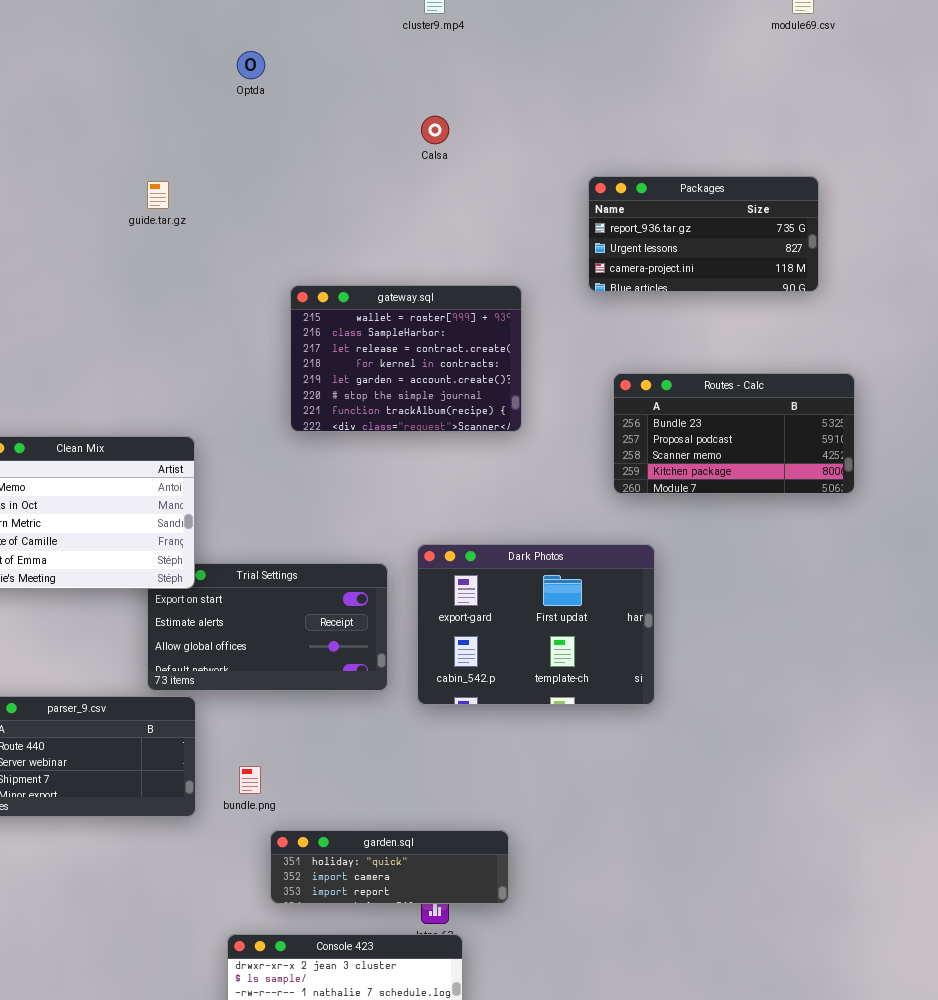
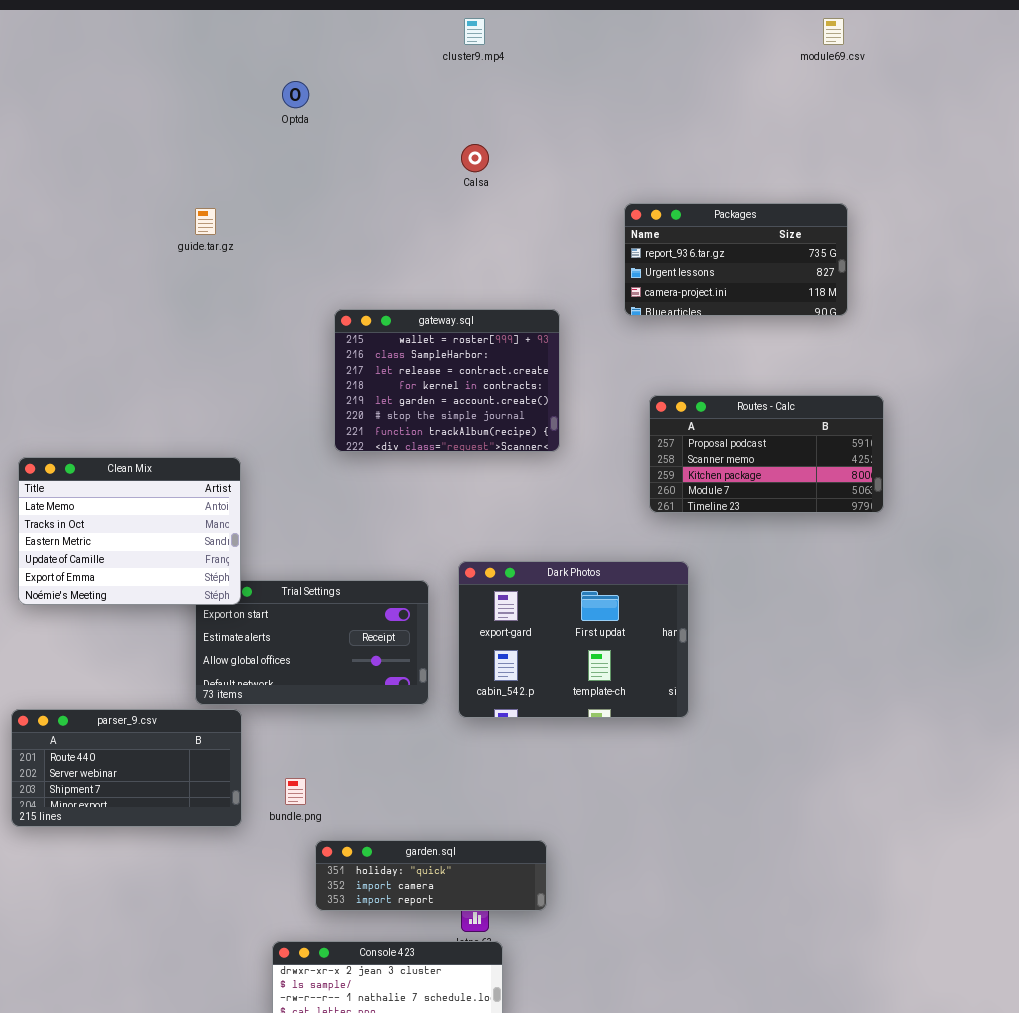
Routes - Calc: [613,373,855,494] -> [649,395,884,513], scrolled down 1 row

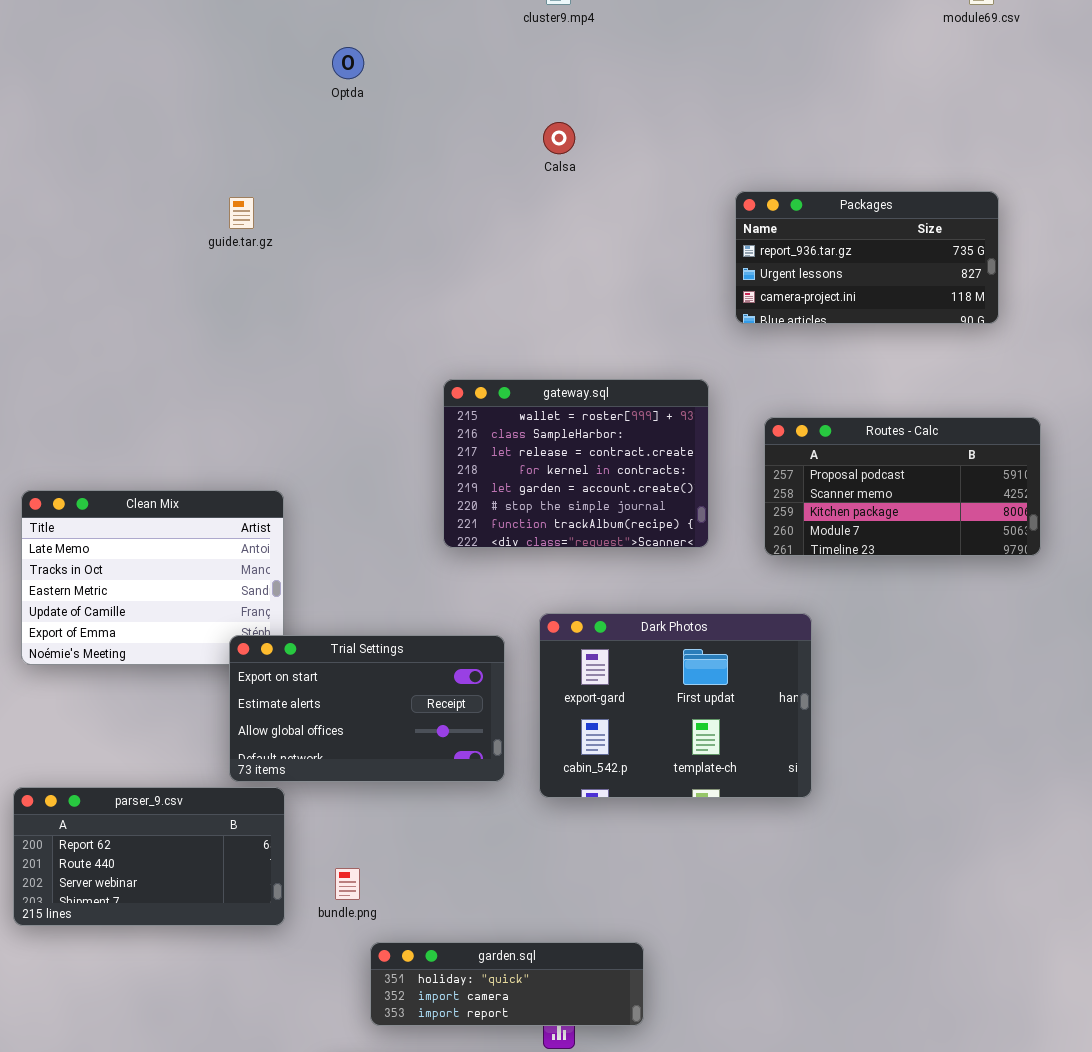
gateway.sql: [334,309,560,452] -> [443,379,709,548], moved
Trial Settings: [195,580,429,705] -> [229,635,505,782], raised
parser_9.csv: [11,709,242,827] -> [13,787,285,926], scrolled up 1 row

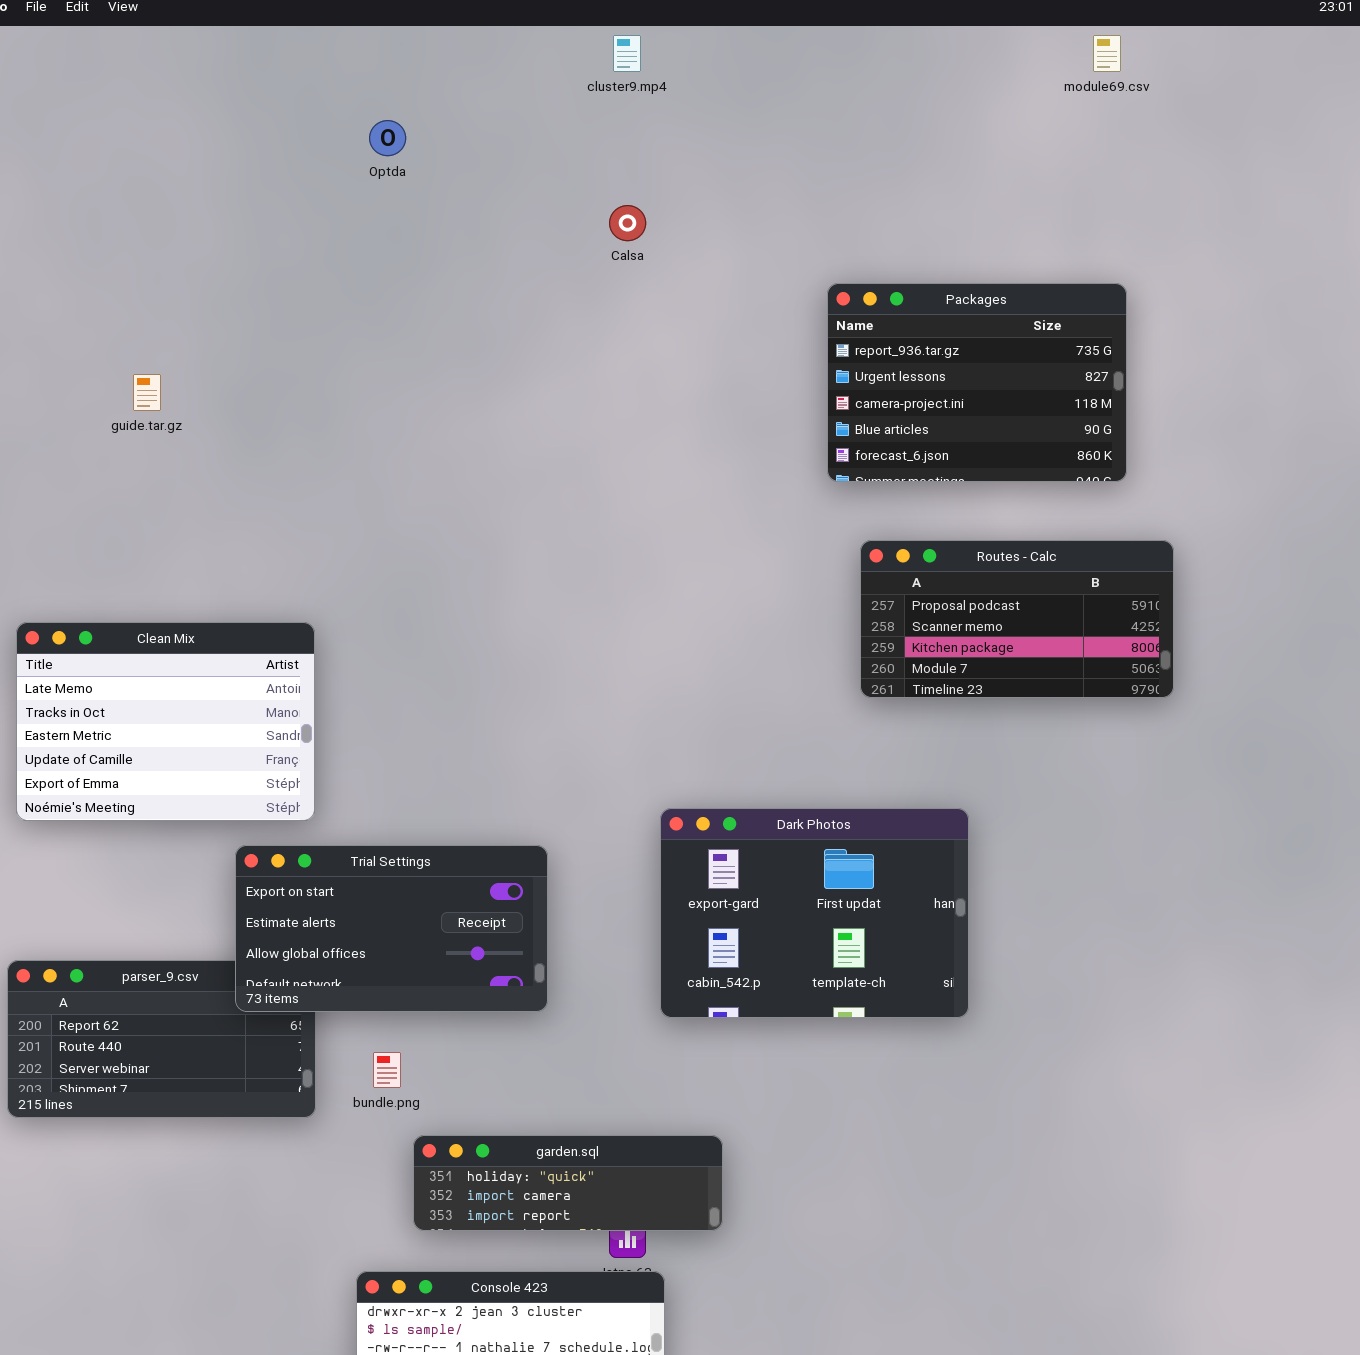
Packages: [735,191,999,324] -> [827,283,1127,482], resized
guide.tar.gz: [229,197,254,229] -> [133,374,161,411], moved
gateway.sql: [443,379,709,548] -> none, closed
Dark Photos: [539,613,812,798] -> [660,808,969,1018], moved
Trial Settings: [229,635,505,782] -> [235,845,548,1012], moved

